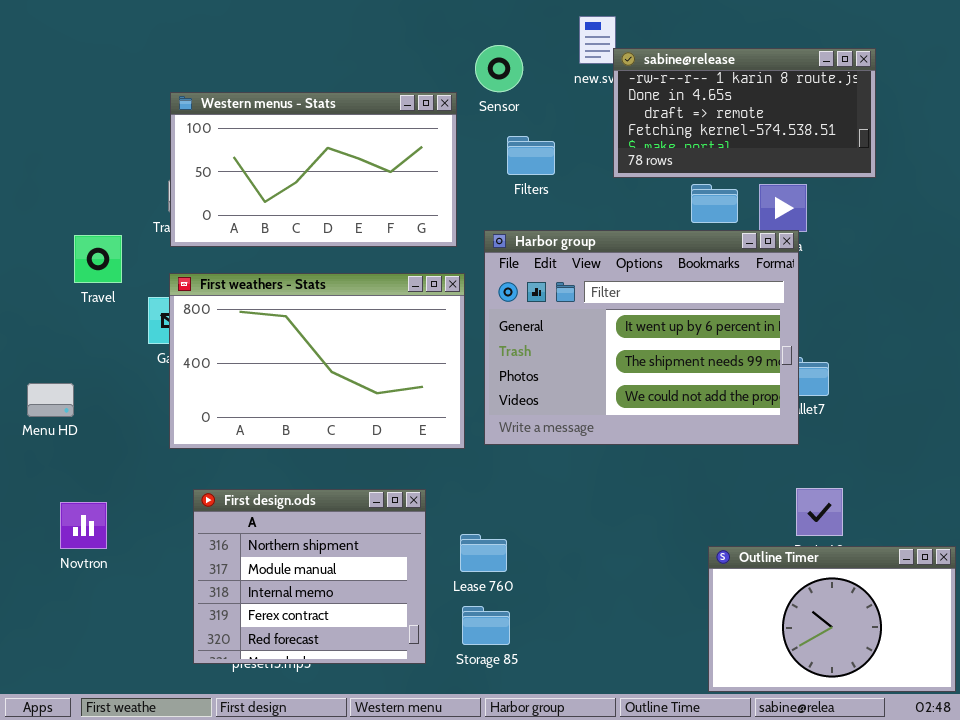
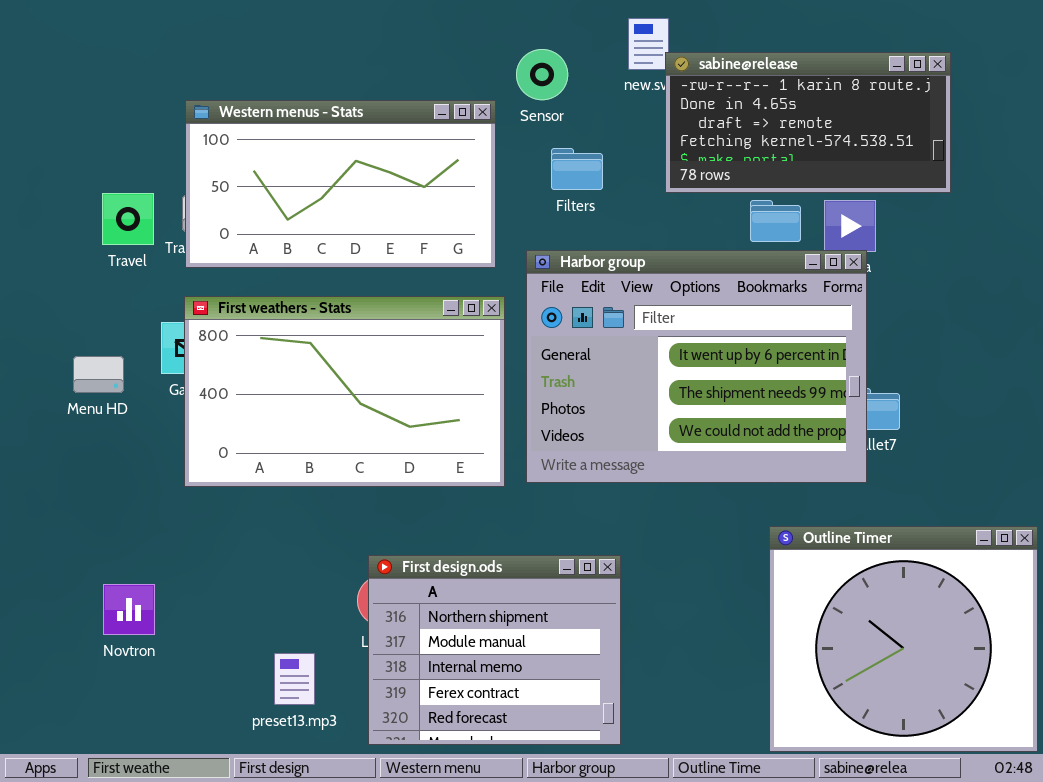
Travel: [74,235,122,283] -> [102,193,154,245], moved
Menu HD: [27,383,74,417] -> [73,356,124,393], moved
First design.ods: [193,489,426,664] -> [368,555,621,745], moved
Novtron: [60,502,107,549] -> [103,584,155,635], moved
Outline Timer: [708,546,956,692] -> [769,526,1038,752], resized

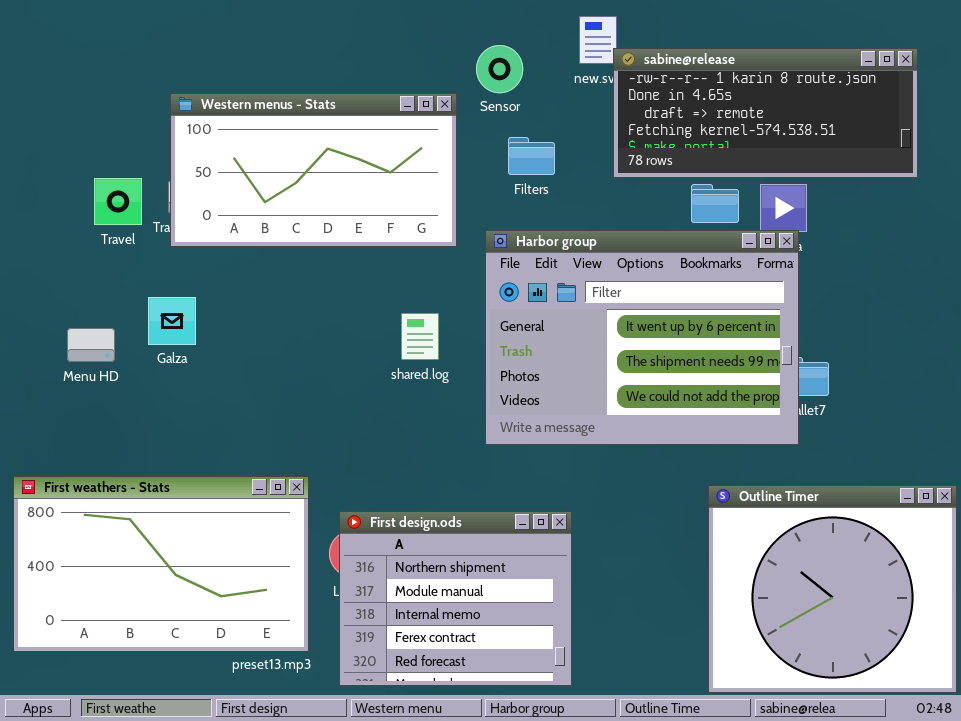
sabine@release: [665,52,951,193] -> [613,48,918,178], resized
First weathers - Stats: [184,296,505,487] -> [13,476,309,652], moved

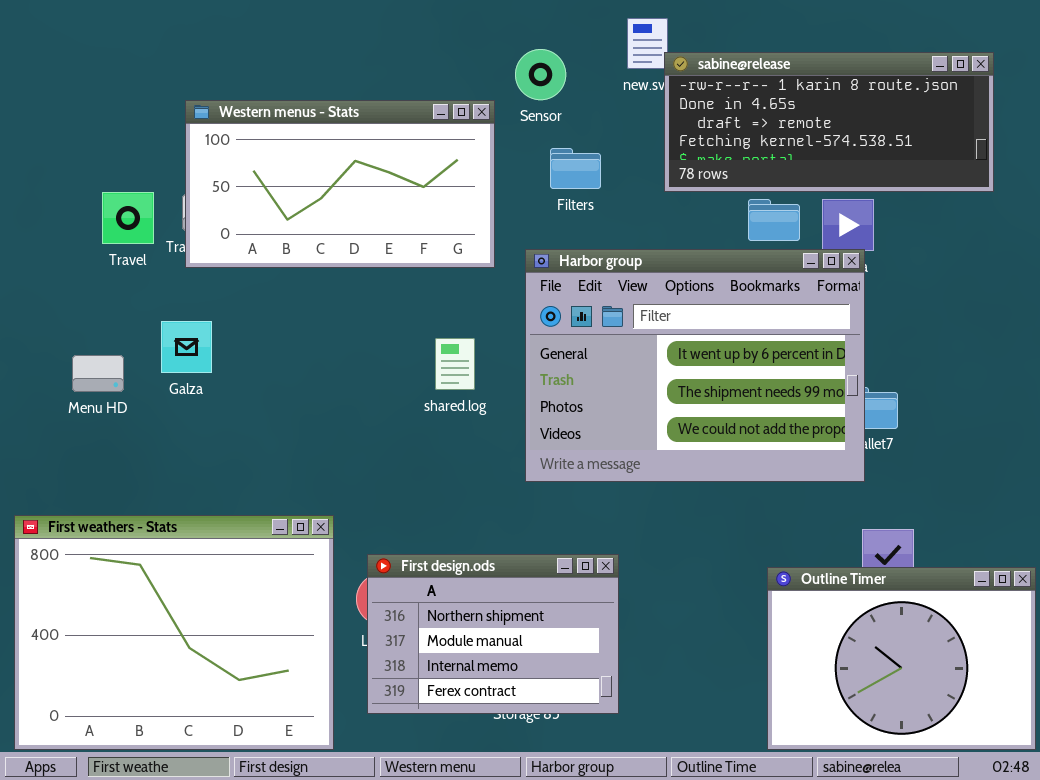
First weathers - Stats: [13,476,309,652] -> [14,515,334,750], resized
Outline Timer: [708,485,957,693] -> [767,567,1036,750], resized
First design.ods: [339,511,572,686] -> [367,554,619,714], resized

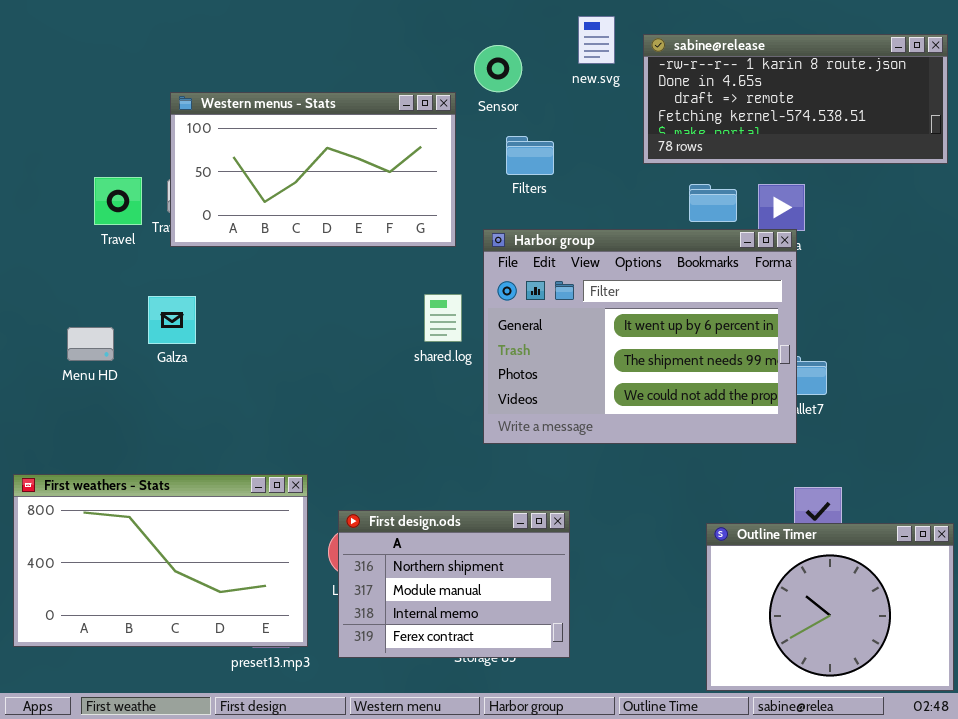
sabine@release: [664,52,994,192] -> [643,34,948,164], moved
shared.log: [435,338,475,390] -> [424,294,462,342], moved
First weathers - Stats: [14,515,334,750] -> [13,474,308,647], resized

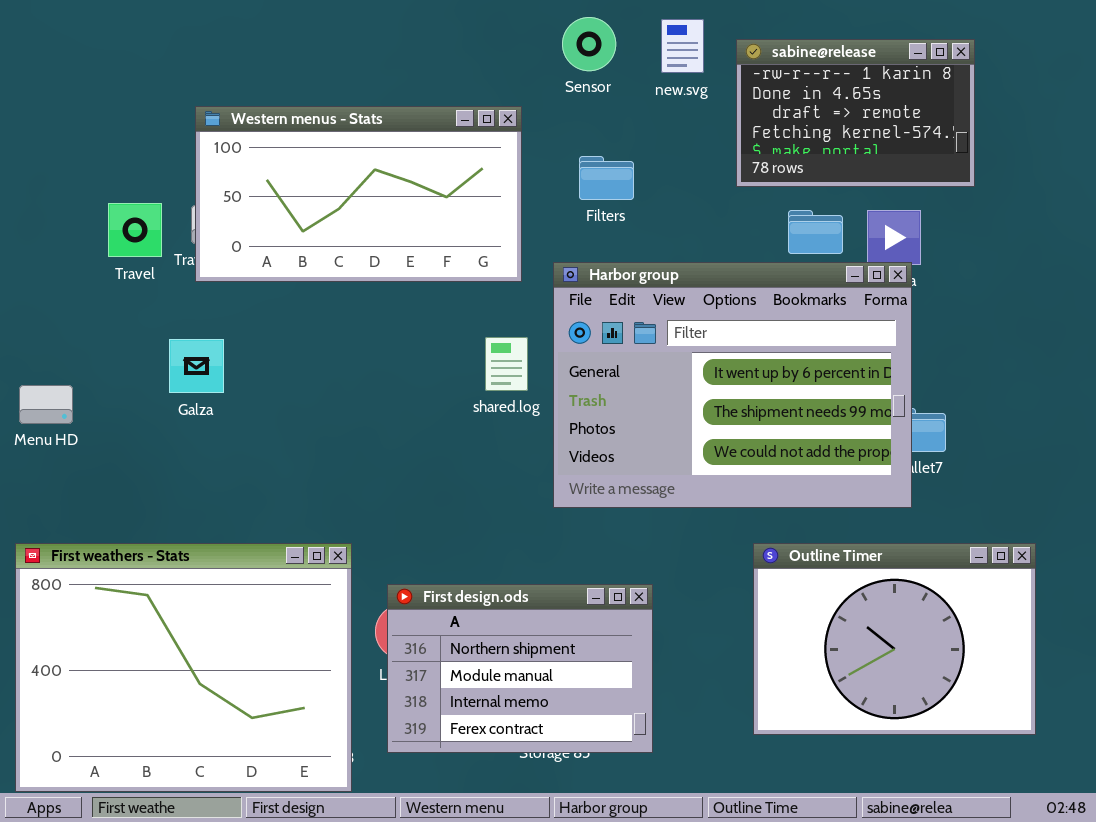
sabine@release: [643,34,948,164] -> [736,39,975,187], resized
Sensor: [474,45,522,92] -> [562,17,616,71], moved
Menu HD: [67,327,114,361] -> [19,385,73,424], moved
First weathers - Stats: [13,474,308,647] -> [15,543,352,792], resized
Outline Timer: [706,523,954,691] -> [753,543,1036,735], moved

